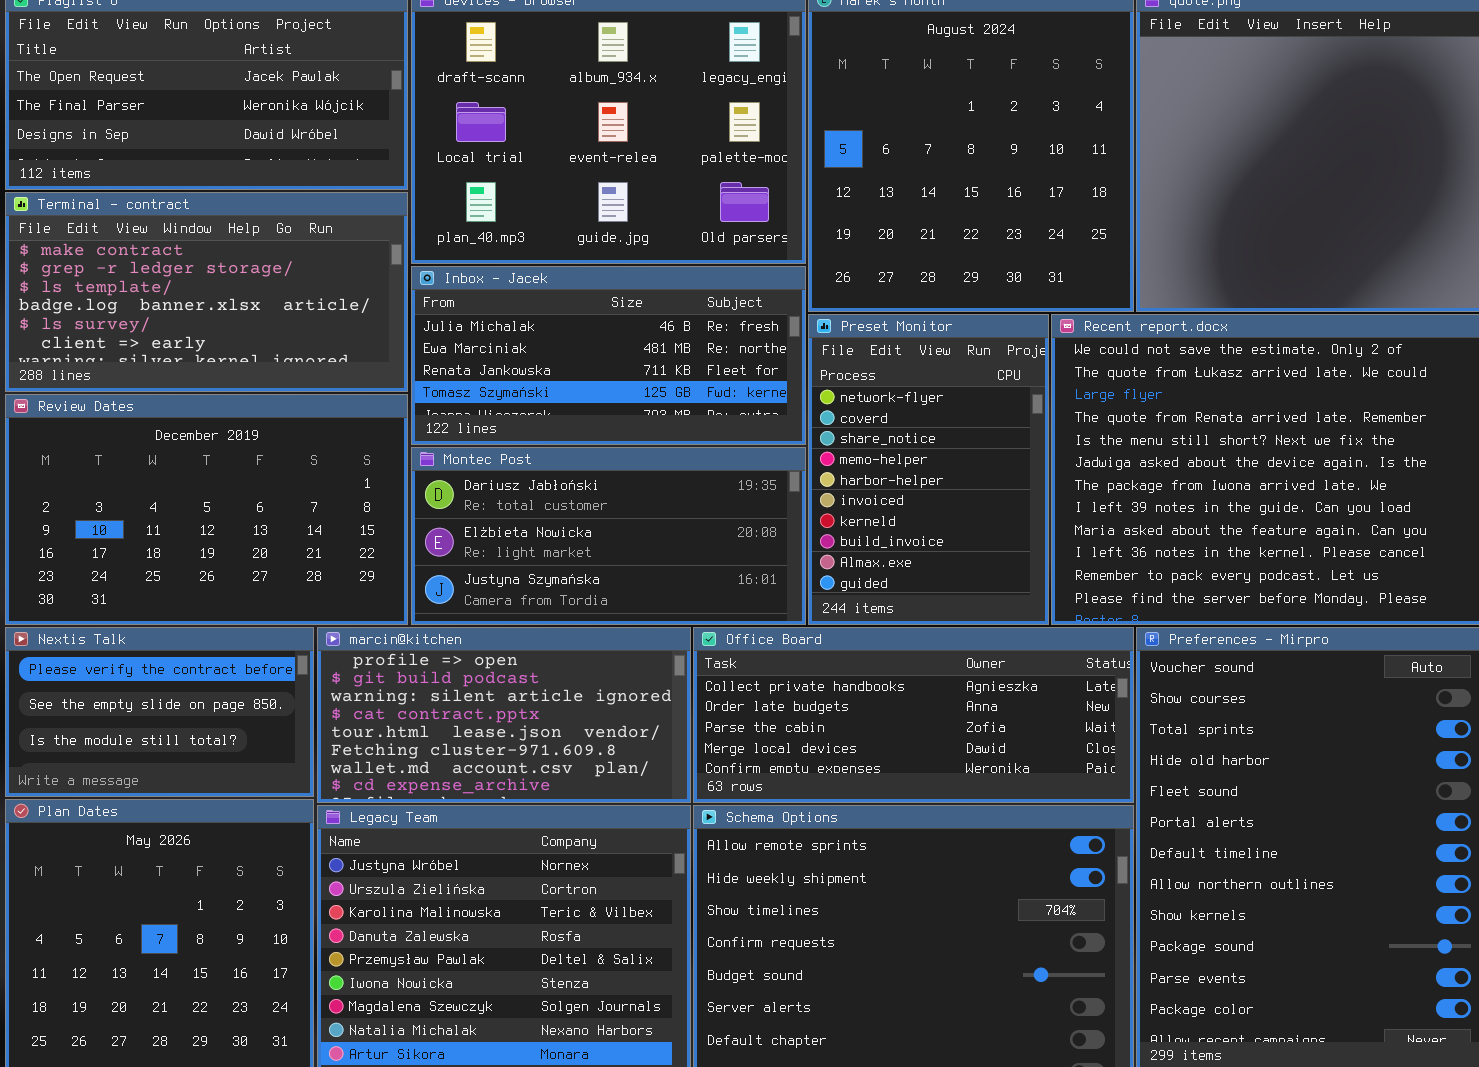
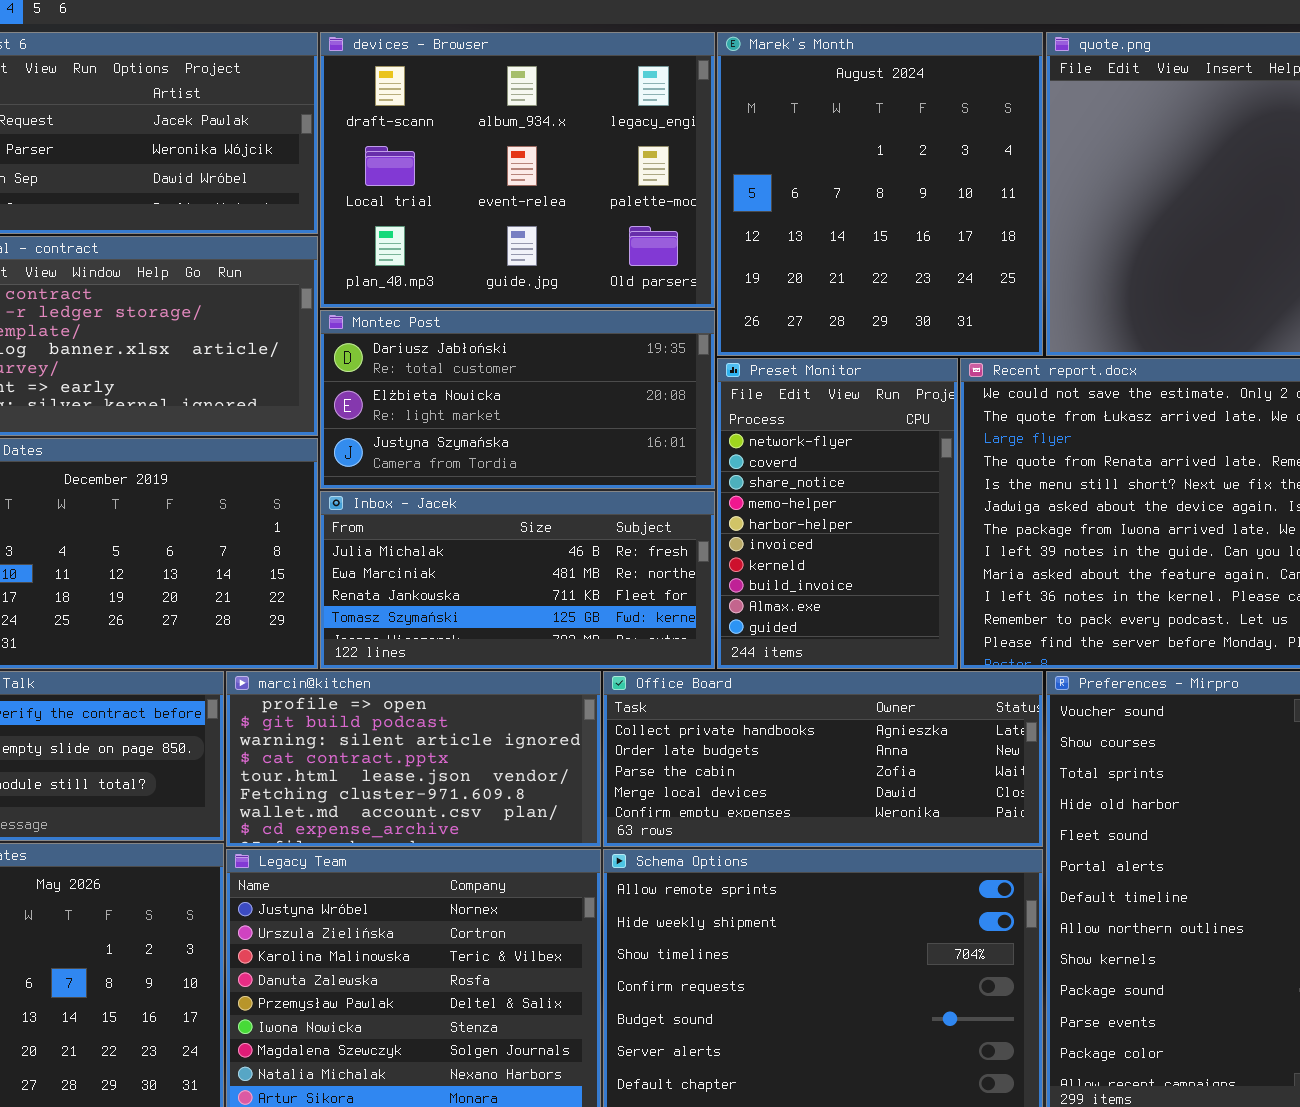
Inbox - Jacek: [411,266,806,445] -> [320,491,715,669], moved
Montec Post: [411,447,806,625] -> [320,310,715,489], moved

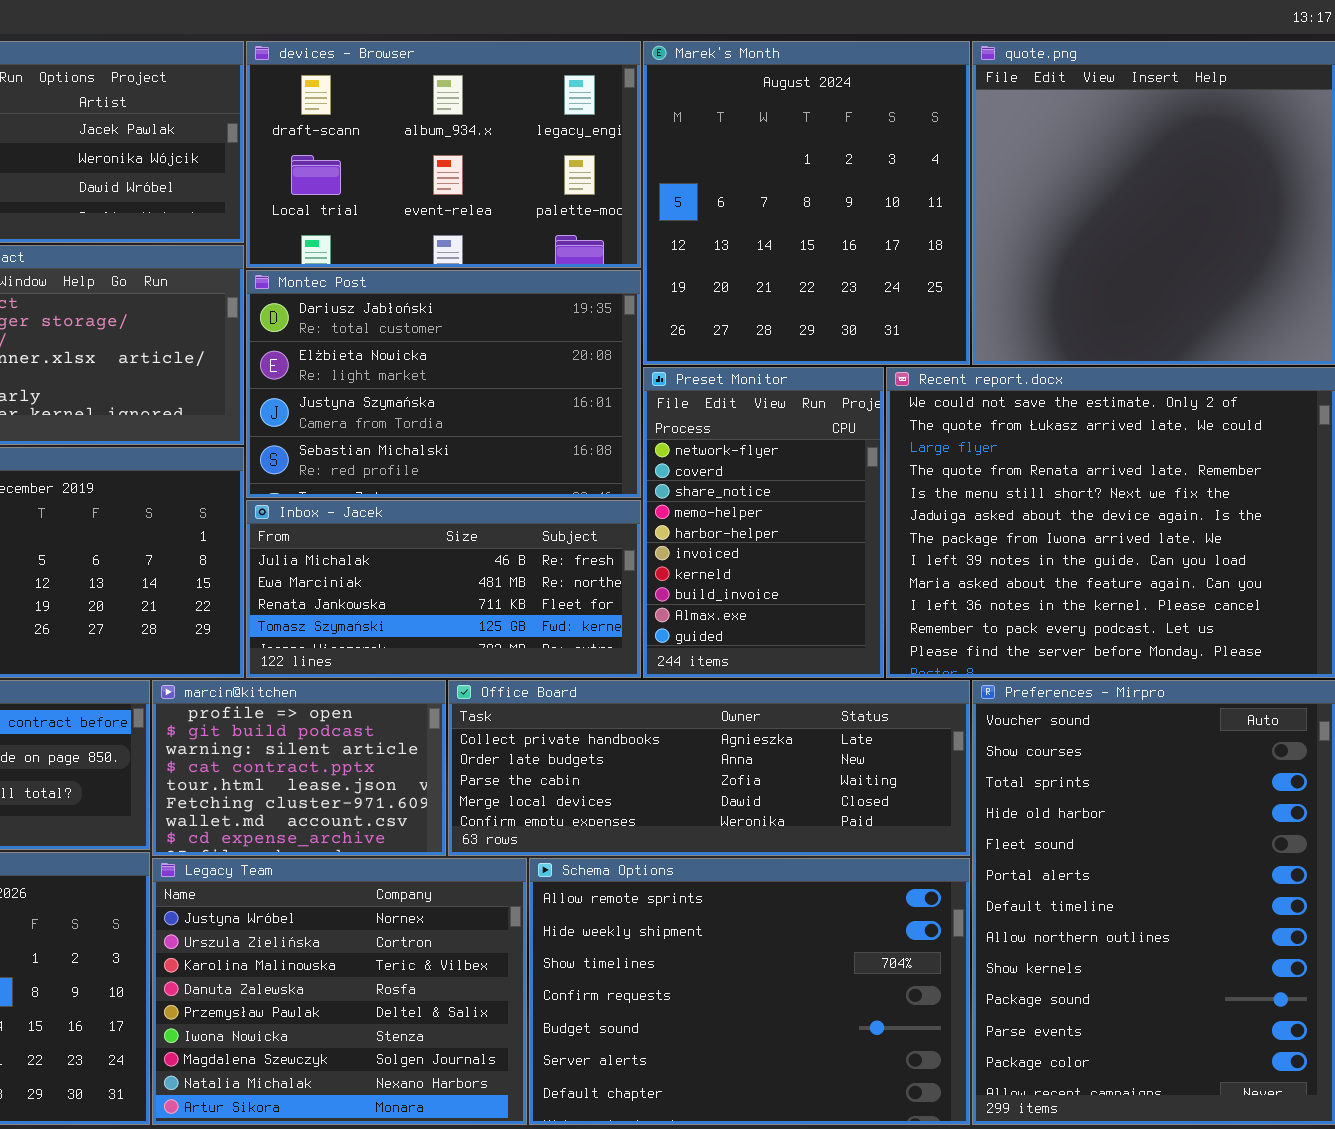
devices - Browser: [320,32,715,308] -> [246,41,641,268], resized
Montec Post: [320,310,715,489] -> [246,270,641,498], resized
marcin@kitchen: [226,671,601,847] -> [152,680,446,856], resized
Office Board: [603,671,1043,847] -> [448,680,970,856], resized

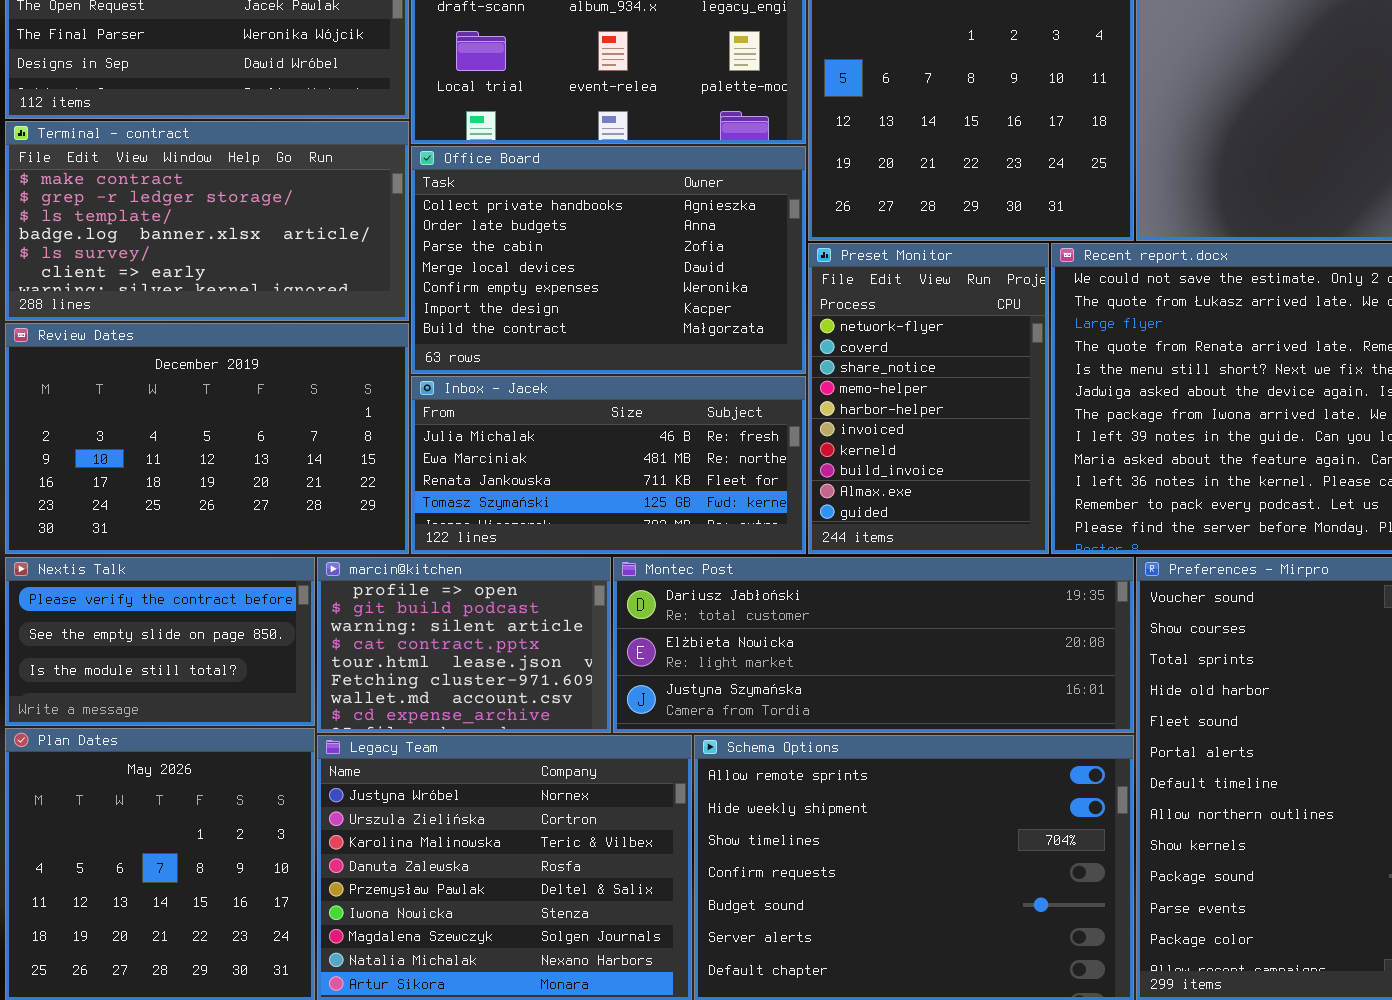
Montec Post: [246,270,641,498] -> [613,557,1134,733], moved, resized
Office Board: [448,680,970,856] -> [411,146,806,374], moved, resized

